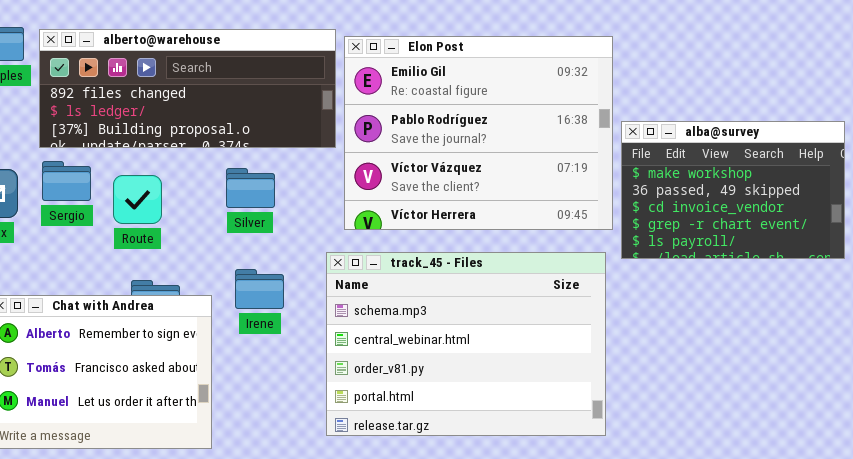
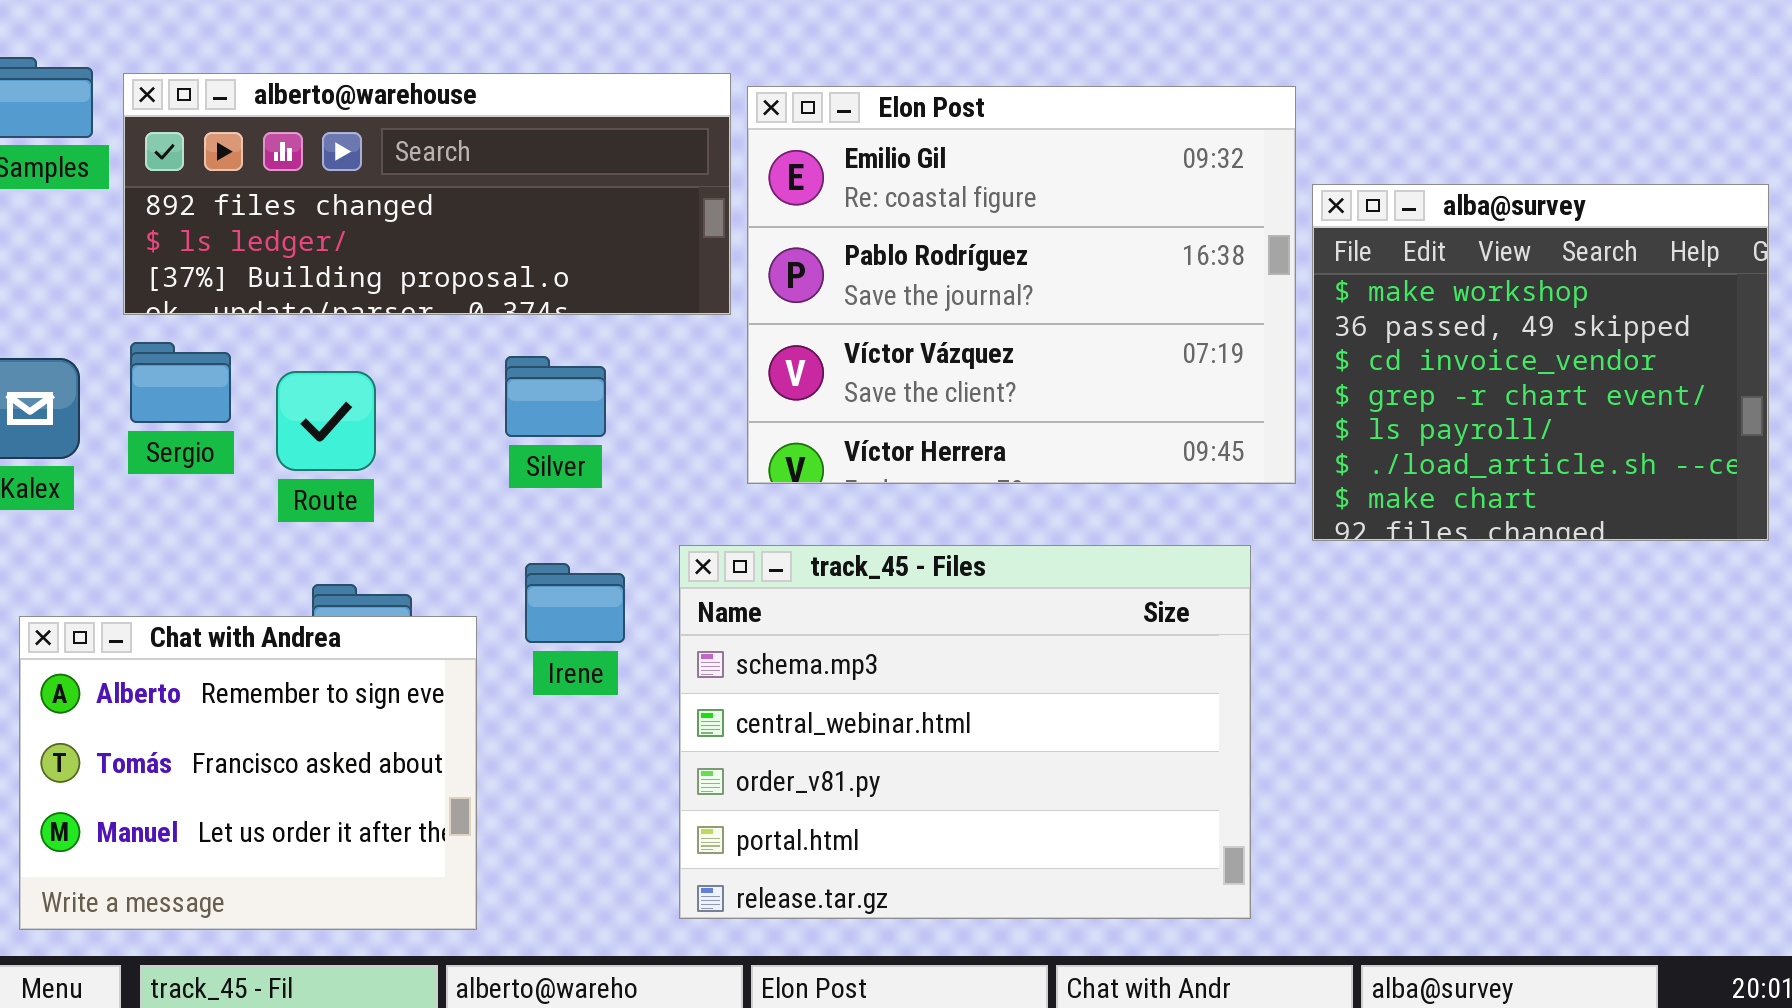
alba@survey: [621,121,845,259] -> [1312,184,1769,541], resized
track_45 - Files: [326,252,606,436] -> [679,545,1251,919], moved

